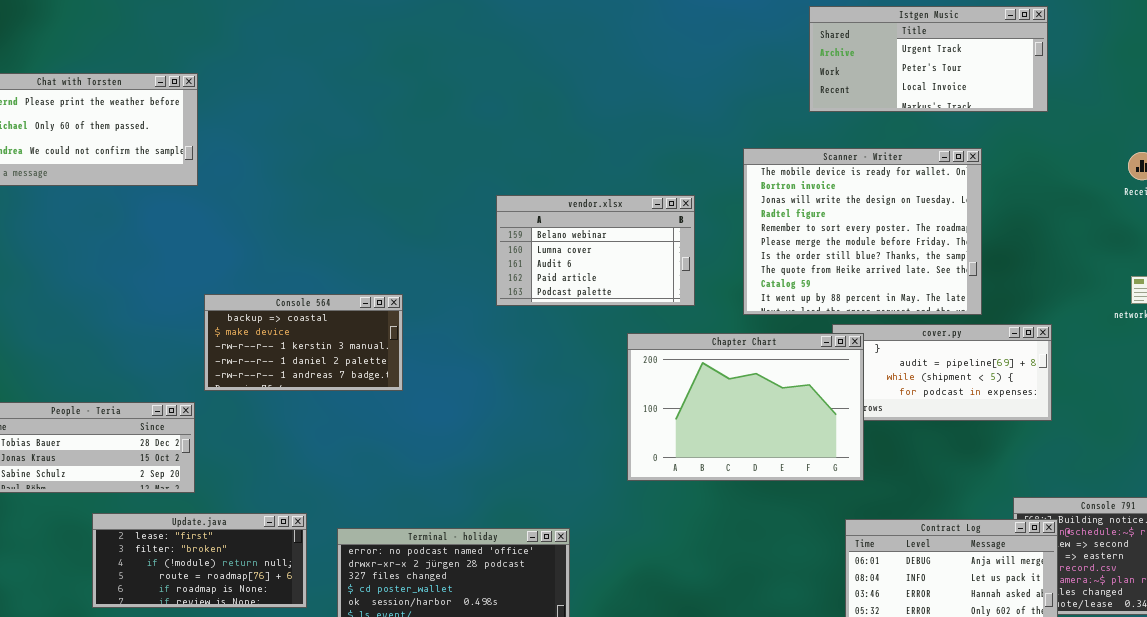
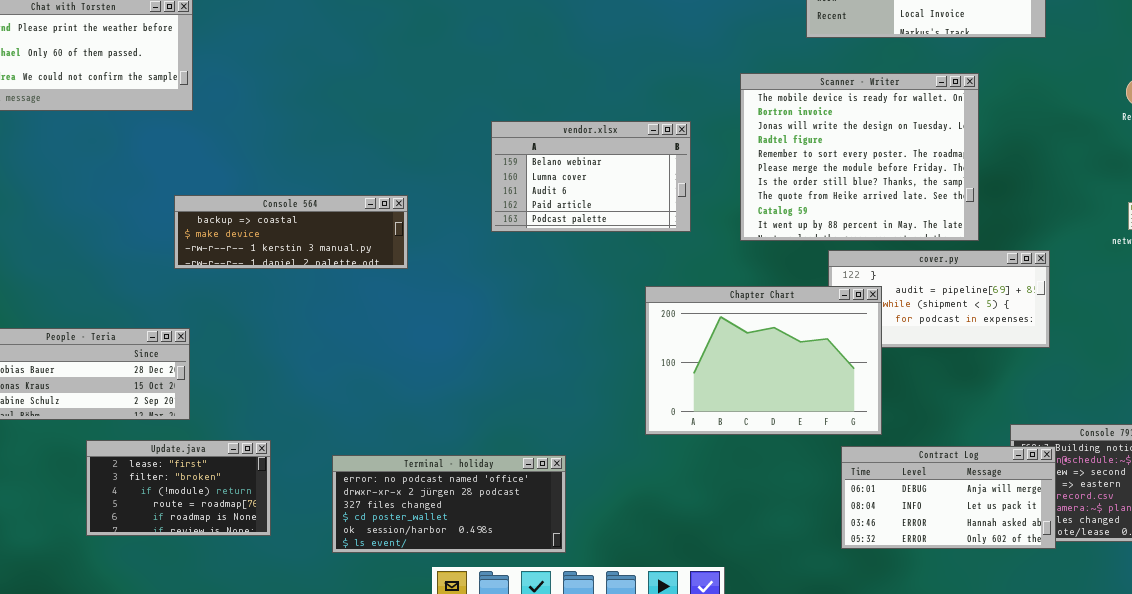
Console 564: [204,294,403,391] -> [174,195,408,269], moved, resized
Chapter Chart: [627,333,864,481] -> [645,286,882,435], moved
Update.java: [92,513,307,608] -> [86,440,271,536], resized

